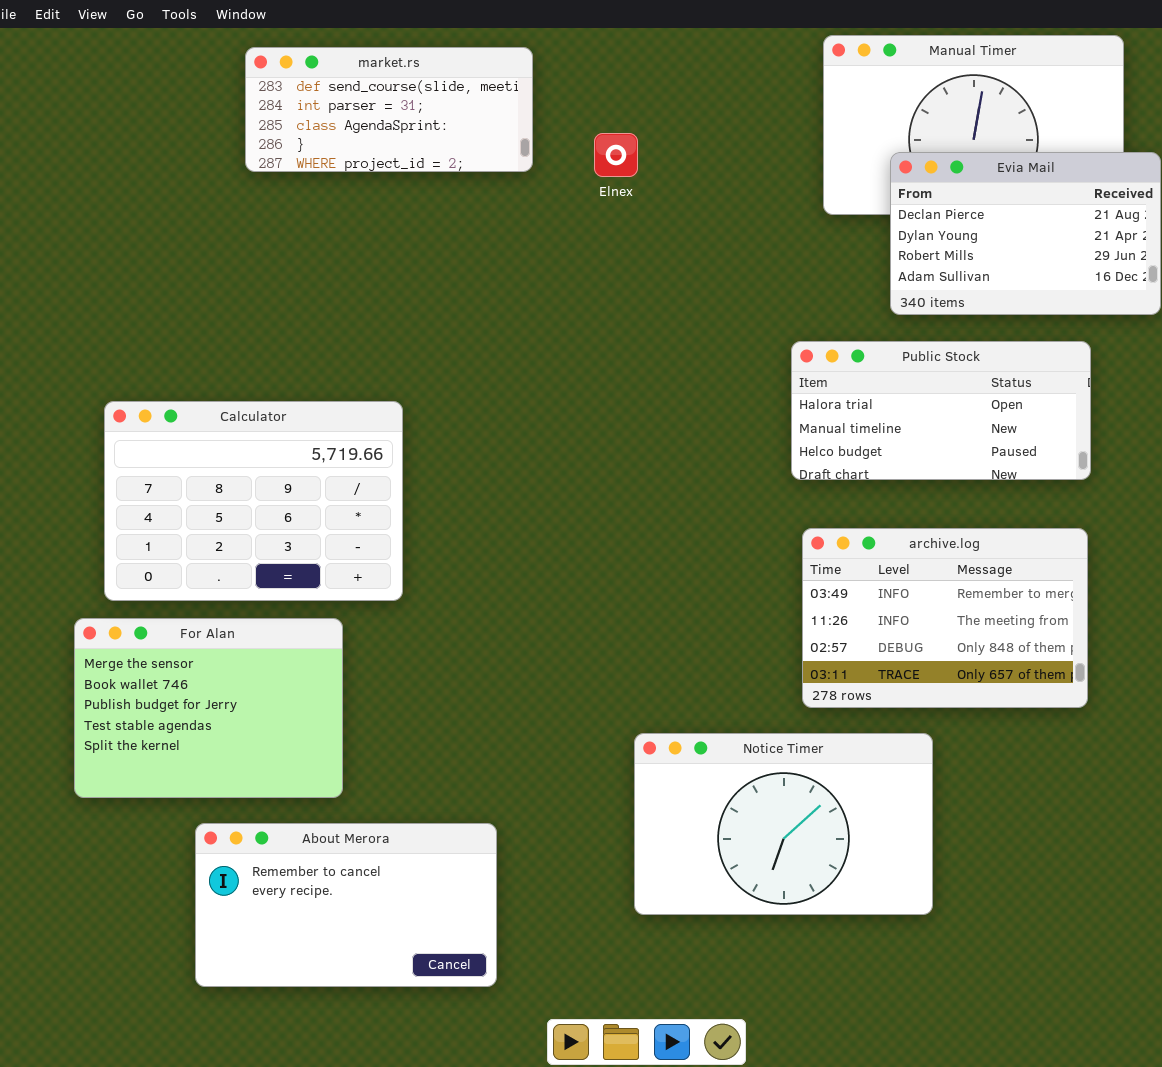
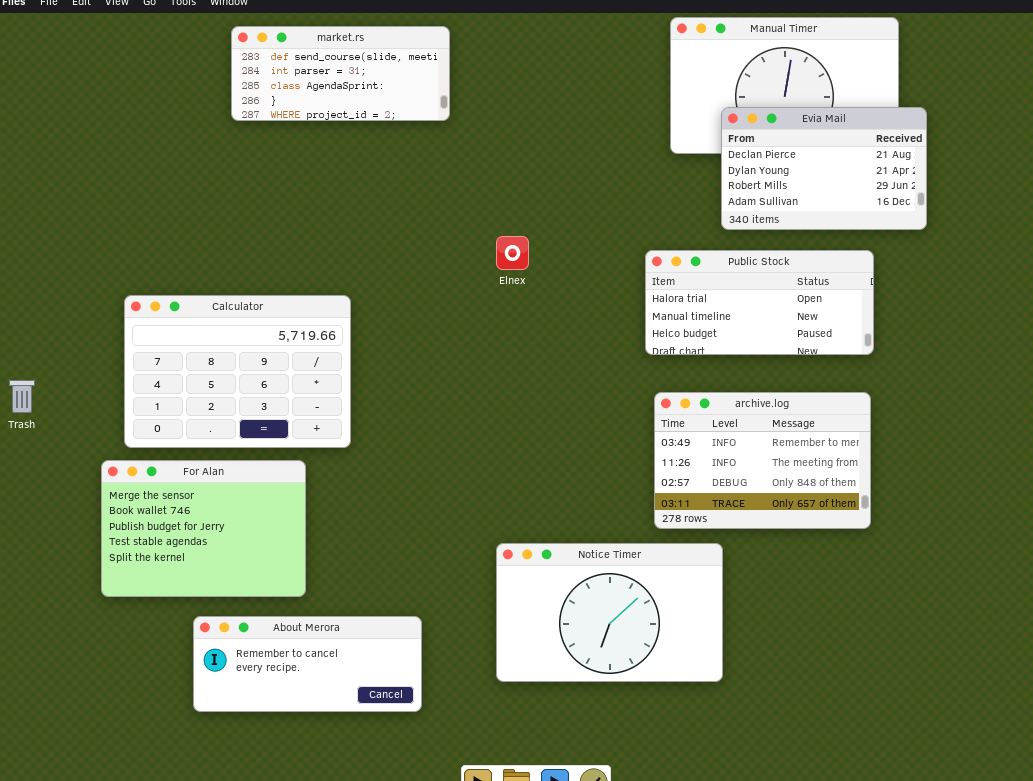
Elnex: [594,133,638,177] -> [496,236,529,270], moved
Notice Timer: [634,733,933,915] -> [496,543,723,682], moved
About Merora: [195,823,497,987] -> [193,616,422,712], resized

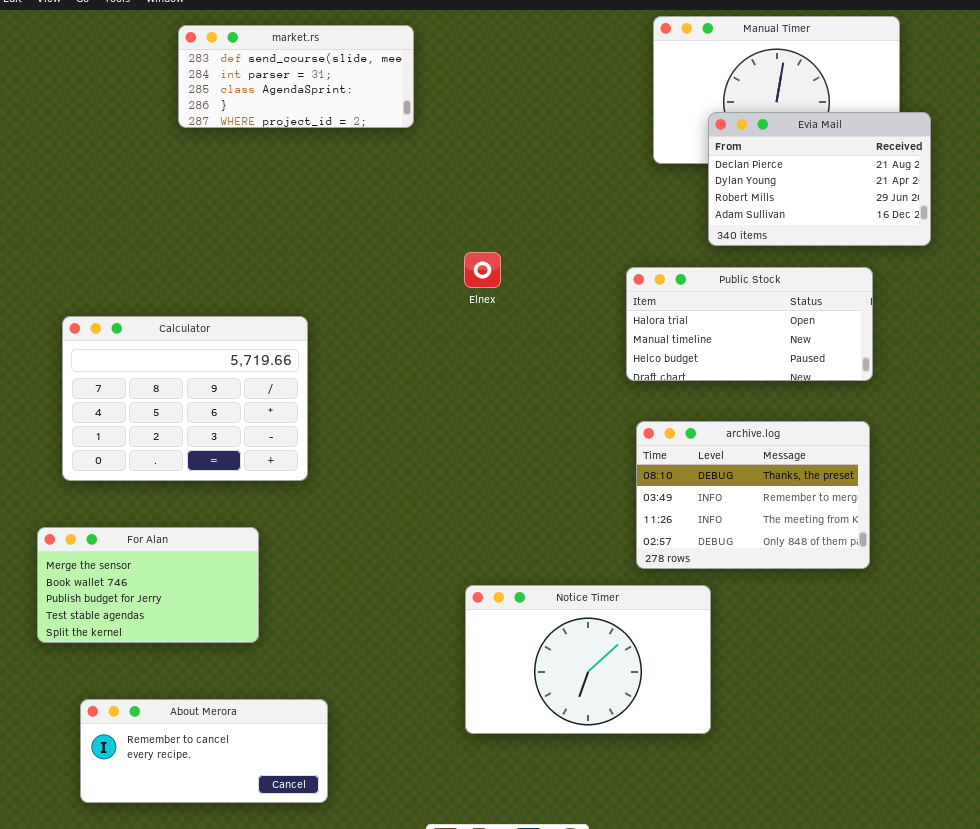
archive.log: [654,392,871,529] -> [636,421,870,569], scrolled up 1 row
For Alan: [101,460,306,597] -> [37,527,259,643], resized
About Merora: [193,616,422,712] -> [80,699,328,803], moved

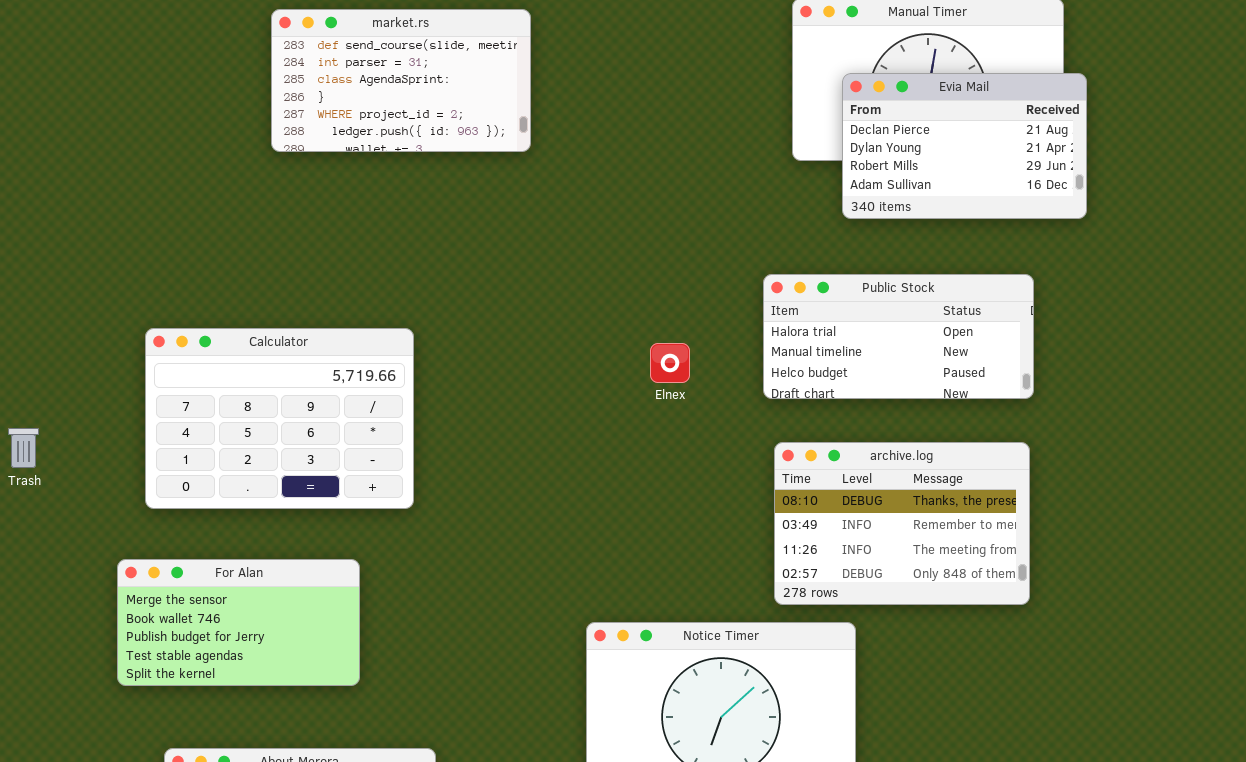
market.rs: [178,25,414,128] -> [271,9,531,152], resized
Evia Mail: [708,112,931,246] -> [842,73,1087,219], moved
Elnex: [464,252,501,288] -> [650,343,690,383], moved

